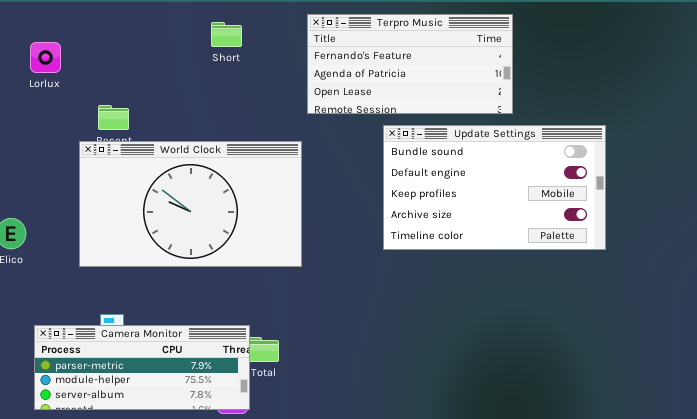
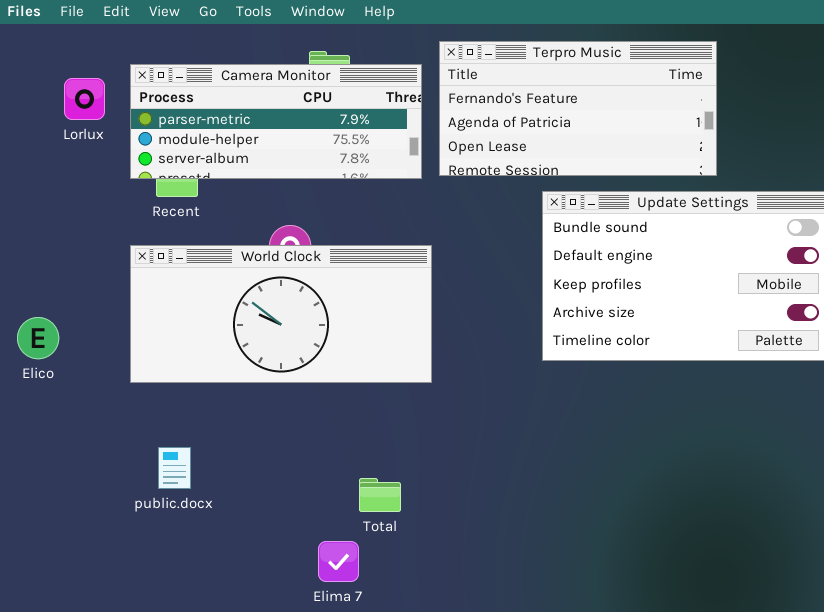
World Clock: [79,141,302,267] -> [130,245,432,383], resized
Camera Monitor: [34,325,250,410] -> [130,64,422,179], moved

